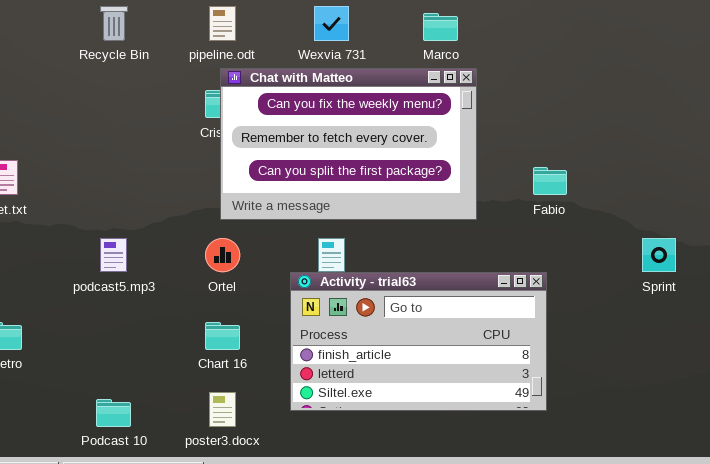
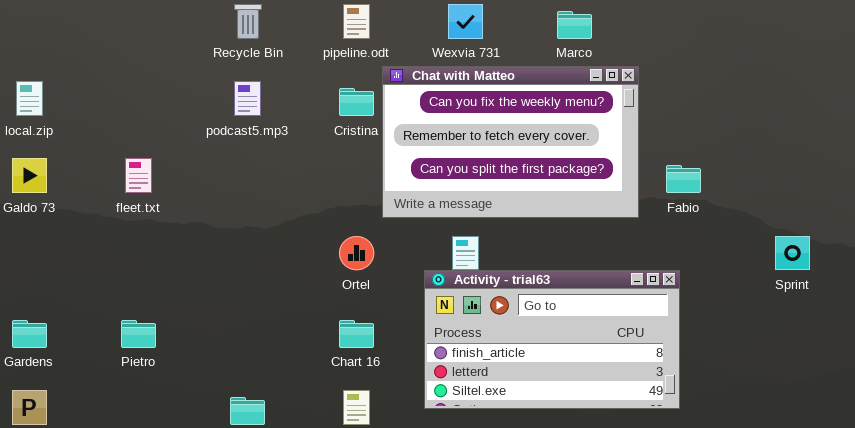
Chat with Matteo: [220,68,477,220] -> [382,66,639,218], moved
podcast5.mp3: [100,238,127,272] -> [234,81,261,116], moved

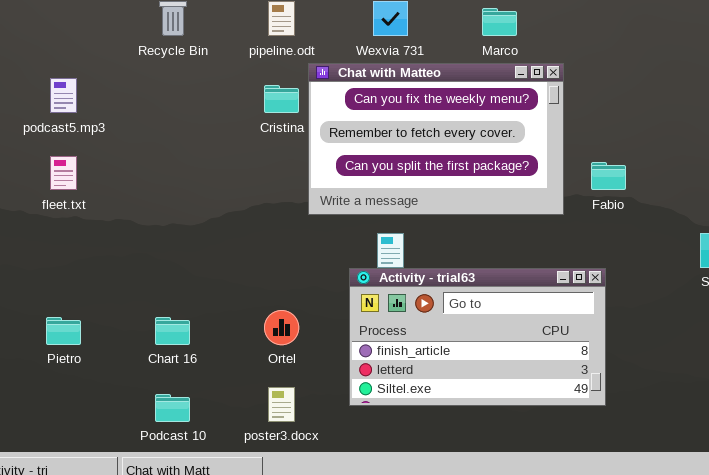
podcast5.mp3: [234,81,261,116] -> [50,78,77,113], moved
Ortel: [339,236,374,270] -> [264,310,299,345], moved
Chart 16: [339,320,374,348] -> [155,317,190,345], moved

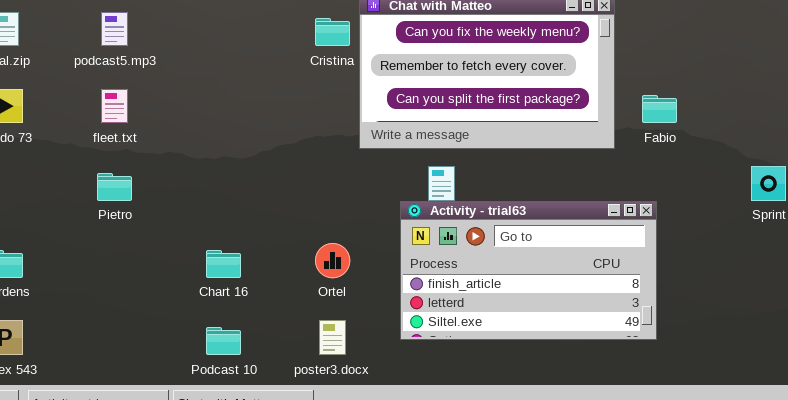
Pietro: [46,317,81,345] -> [97,173,132,201], moved

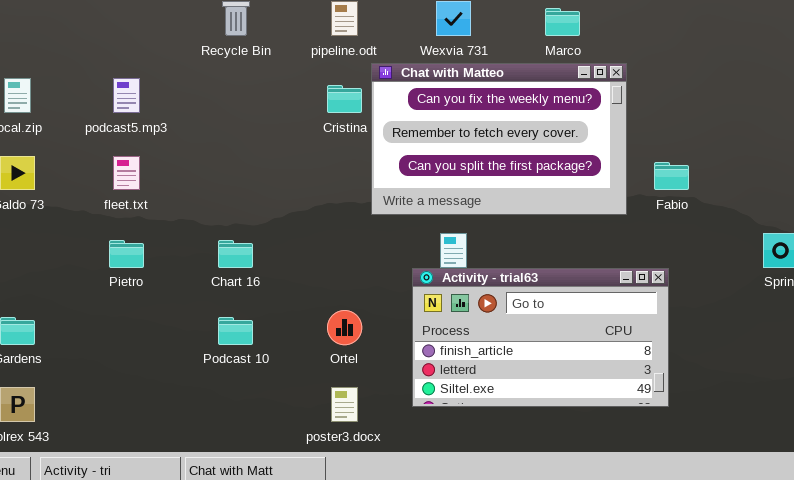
Chart 16: [206,250,241,278] -> [218,240,253,268], moved
Podcast 10: [206,327,241,355] -> [218,317,253,345], moved

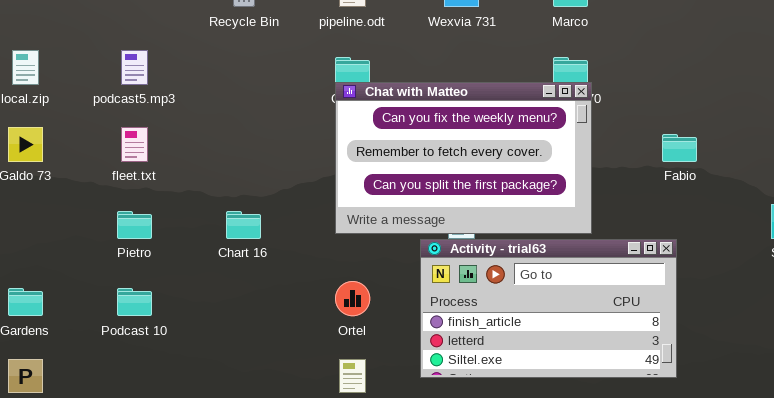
Chat with Matteo: [371,63,627,215] -> [335,82,592,234], moved
Podcast 10: [218,317,253,345] -> [117,288,152,316], moved

